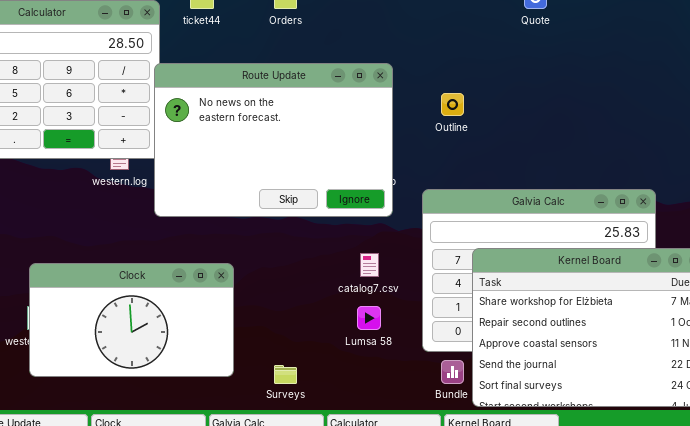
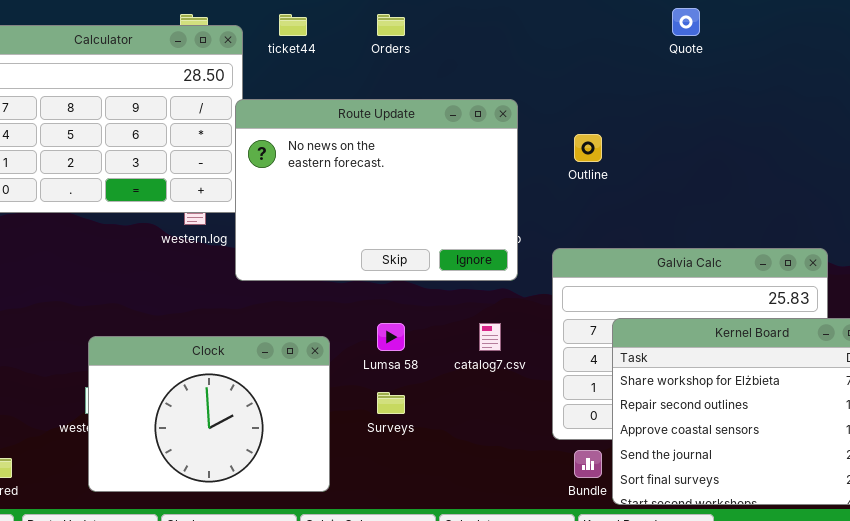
Clock: [29,263,234,377] -> [88,336,330,492], resized
Lumsa 58: [357,306,381,330] -> [377,323,405,351], moved
Surveys: [274,365,297,384] -> [377,392,405,414], moved

